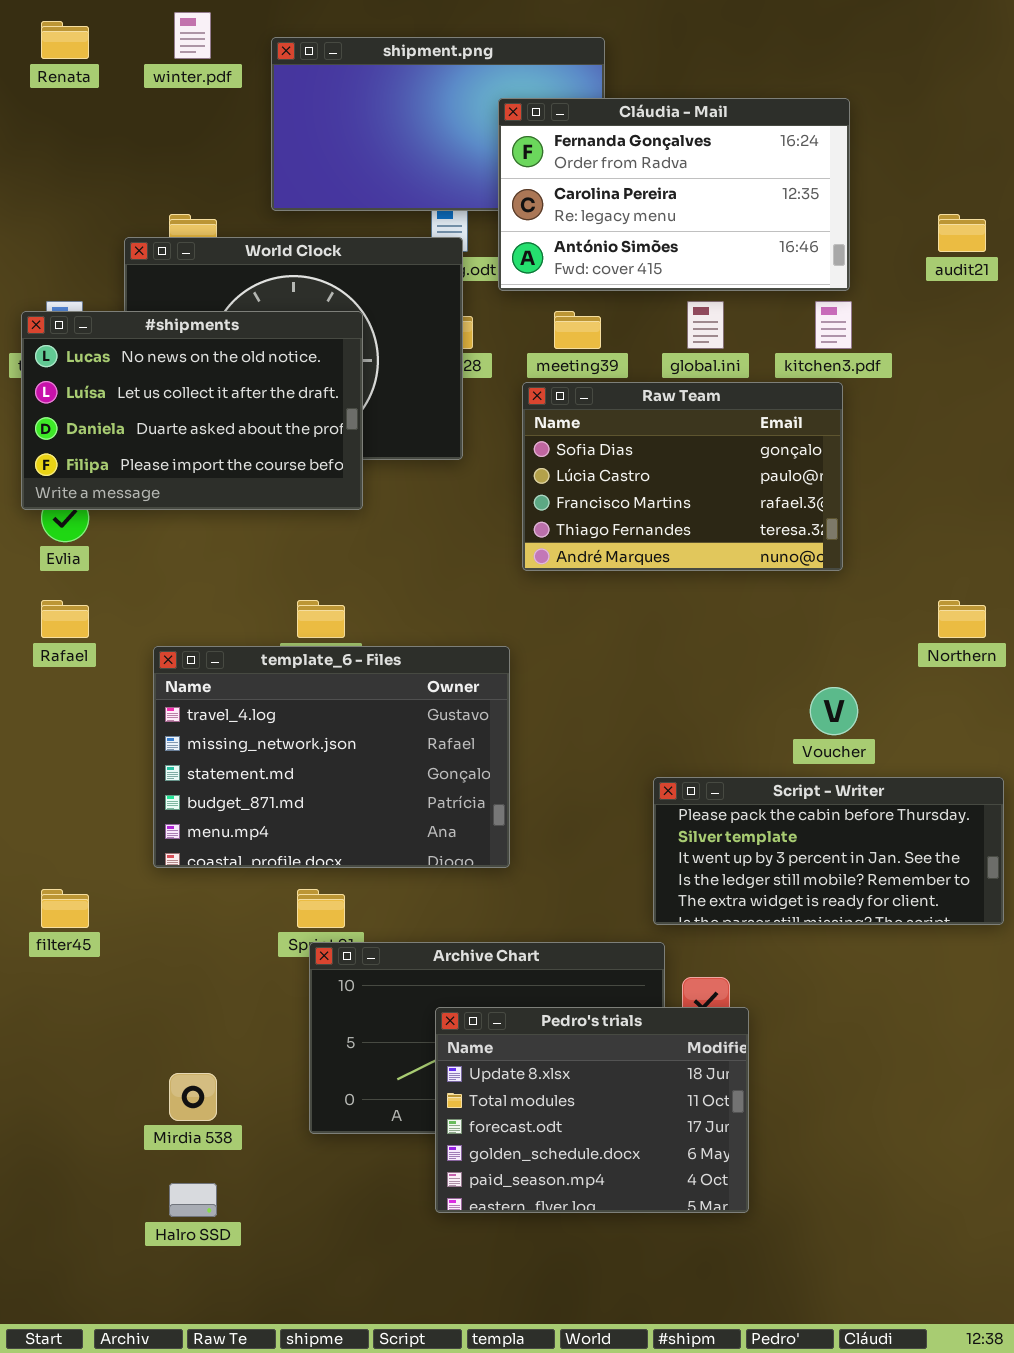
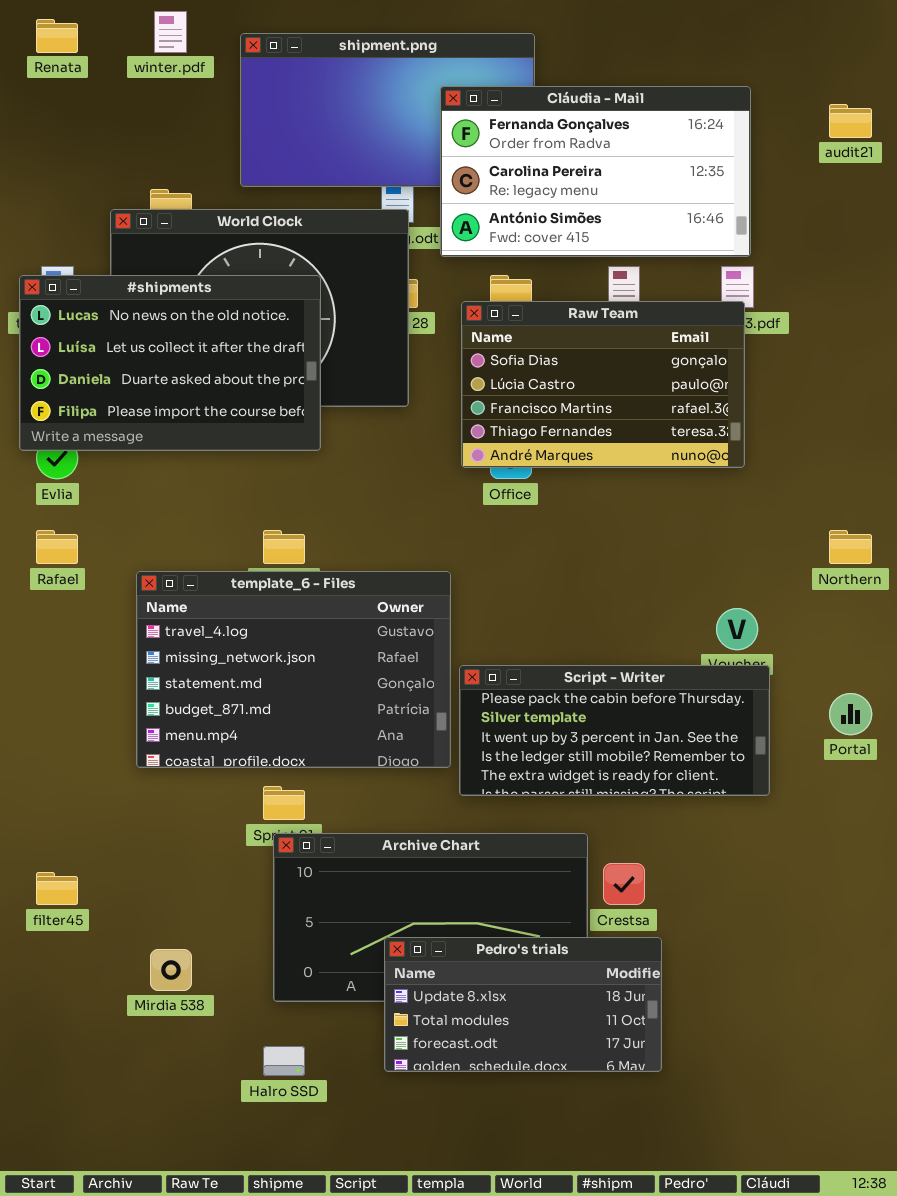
audit21: [938,214,986,252] -> [829,104,872,138], moved
Raw Team: [522,382,843,571] -> [461,301,745,468], moved
Script - Writer: [653,777,1004,925] -> [459,665,770,796], moved
filter45: [41,889,89,928] -> [36,872,78,905], moved
Pedro's trials: [435,1007,749,1213] -> [384,937,662,1072], resized
Halro SSD: [169,1183,217,1217] -> [263,1046,305,1076], moved

